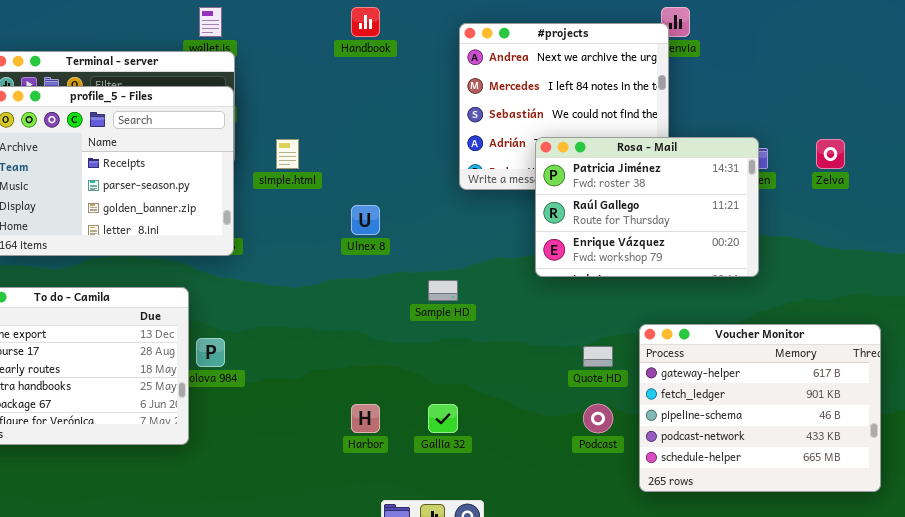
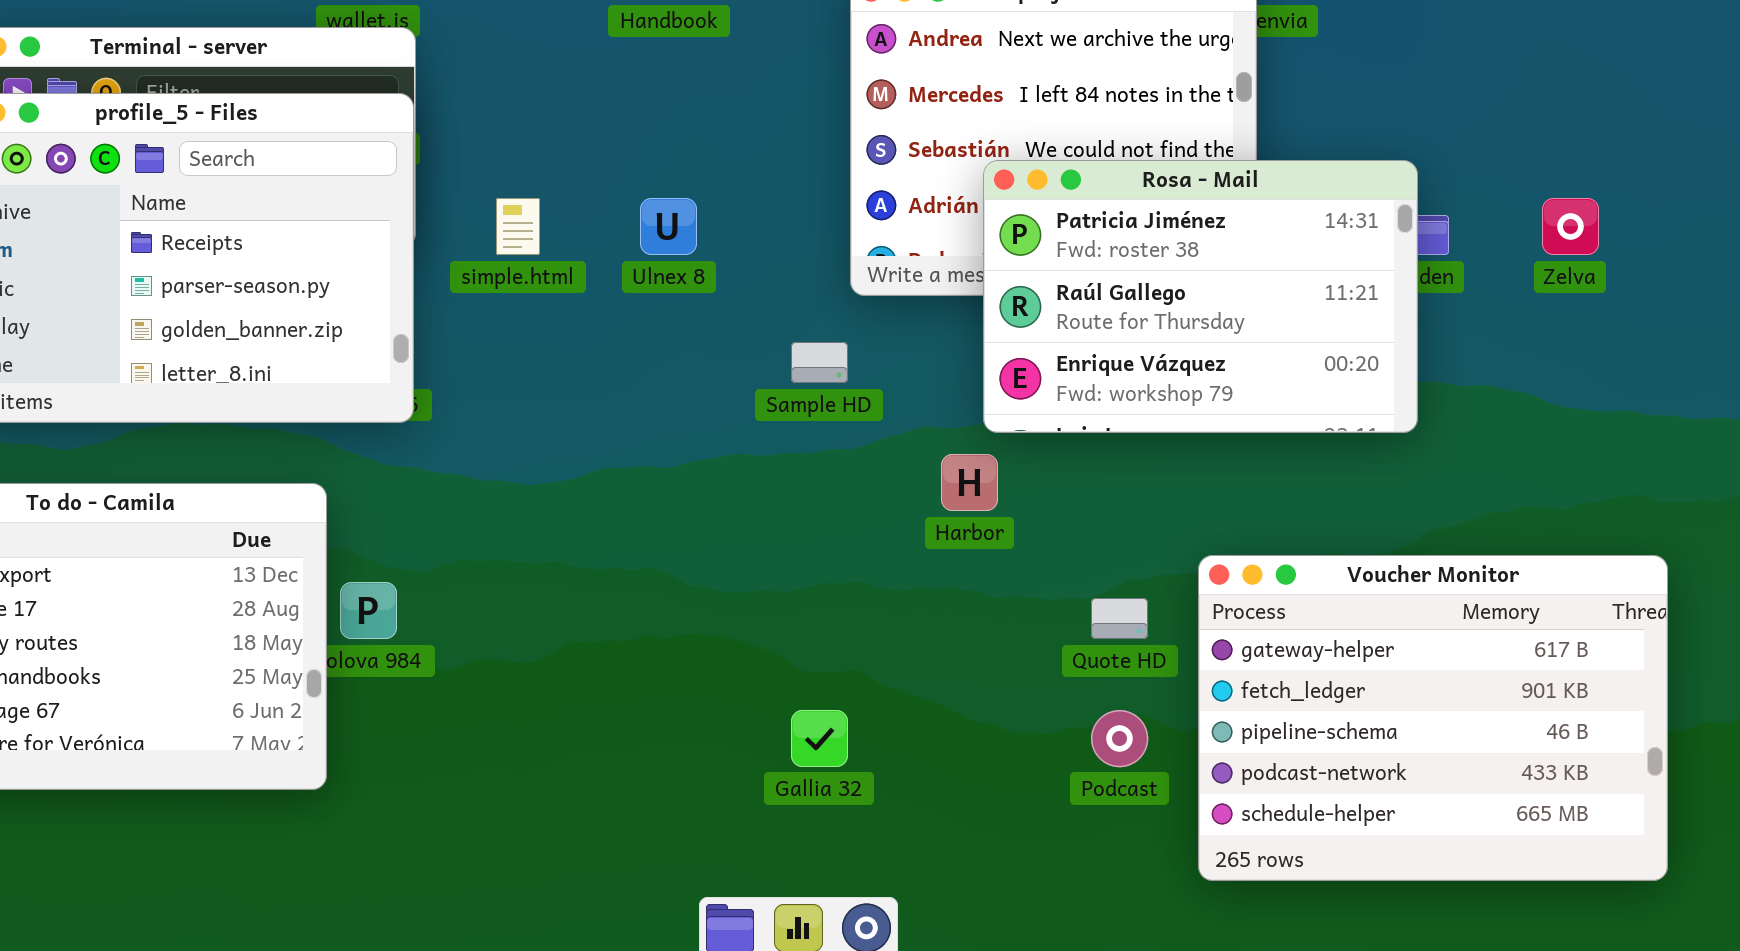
Rosa - Mail: [535,137,759,277] -> [983,160,1418,433], moved
Ulnex 8: [351,205,380,235] -> [640,198,697,255], moved
Sample HD: [428,280,458,301] -> [791,342,848,383], moved
Harbor: [351,404,380,433] -> [941,454,998,511], moved

